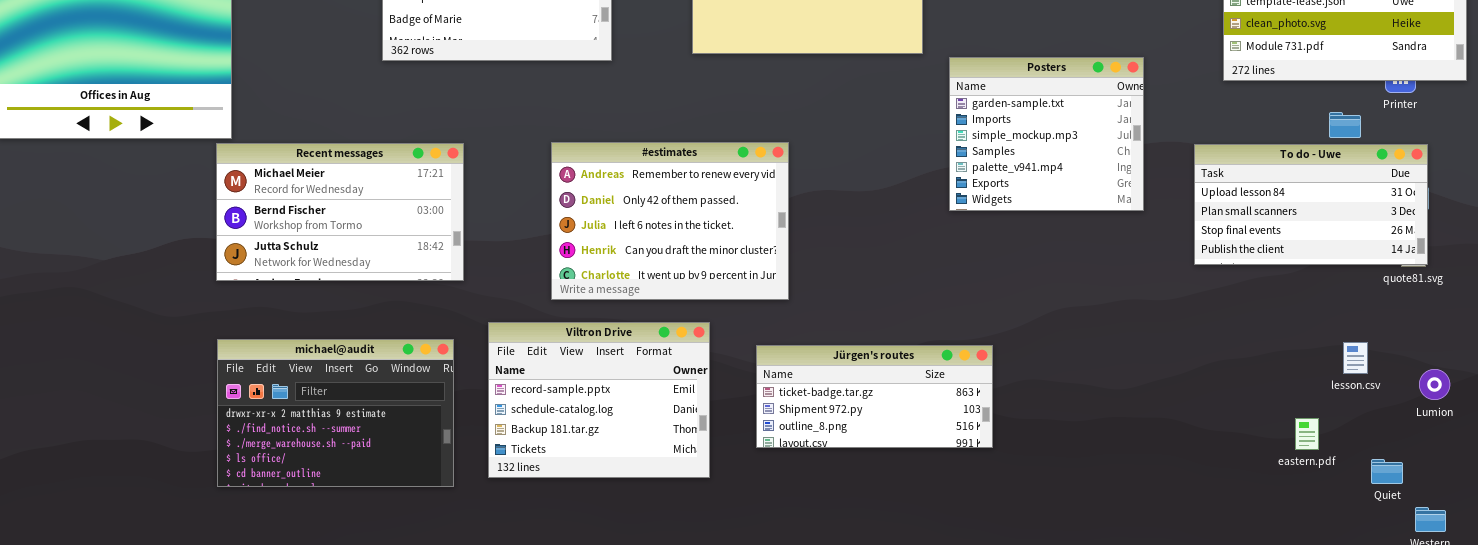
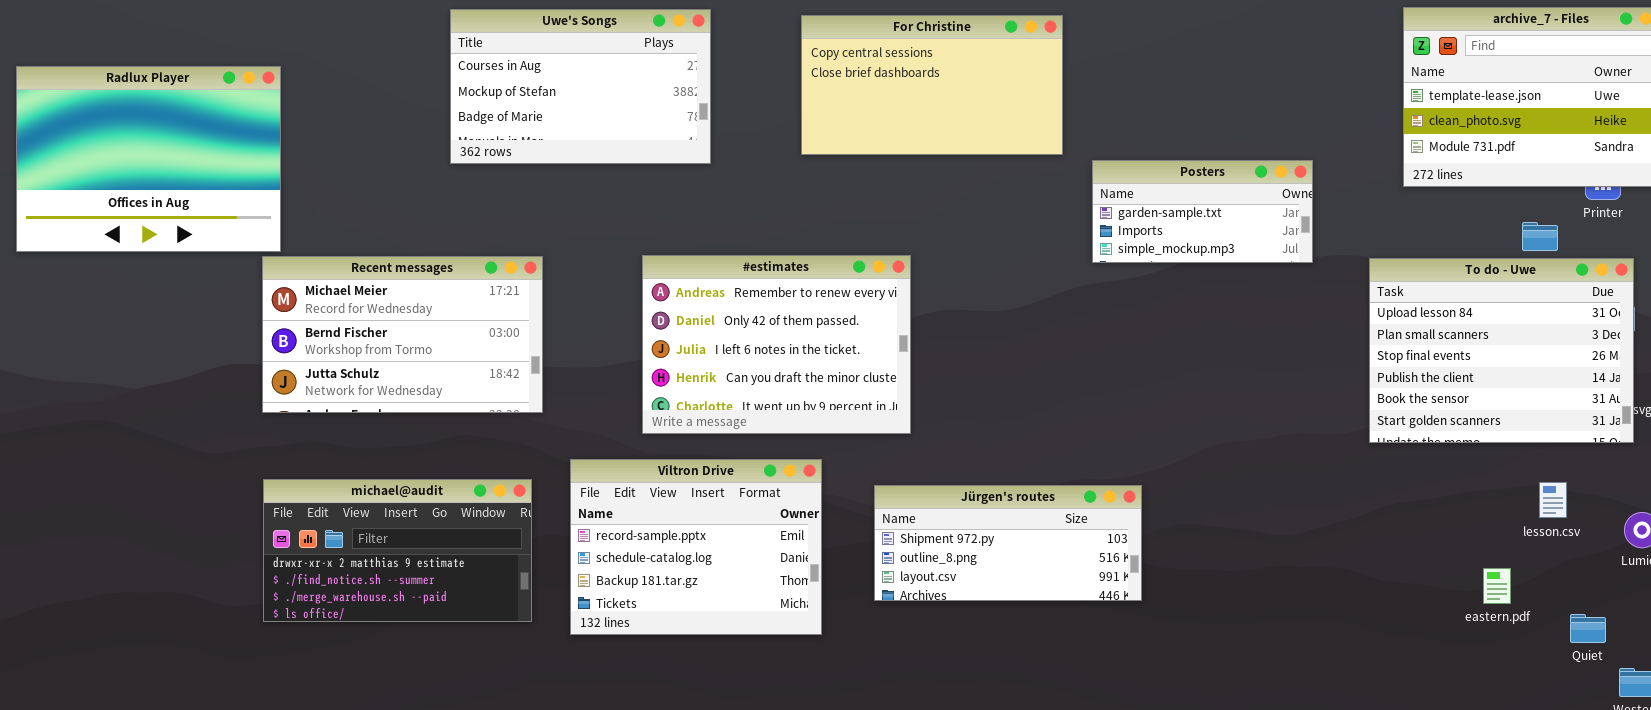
Posters: [949,57,1144,211] -> [1092,160,1313,263], resized
To do - Uwe: [1194,144,1428,265] -> [1369,258,1634,443], resized
michael@audit: [217,339,454,487] -> [263,479,532,622], resized
Jürgen's routes: [756,345,993,448] -> [874,485,1142,601], scrolled down 1 row

